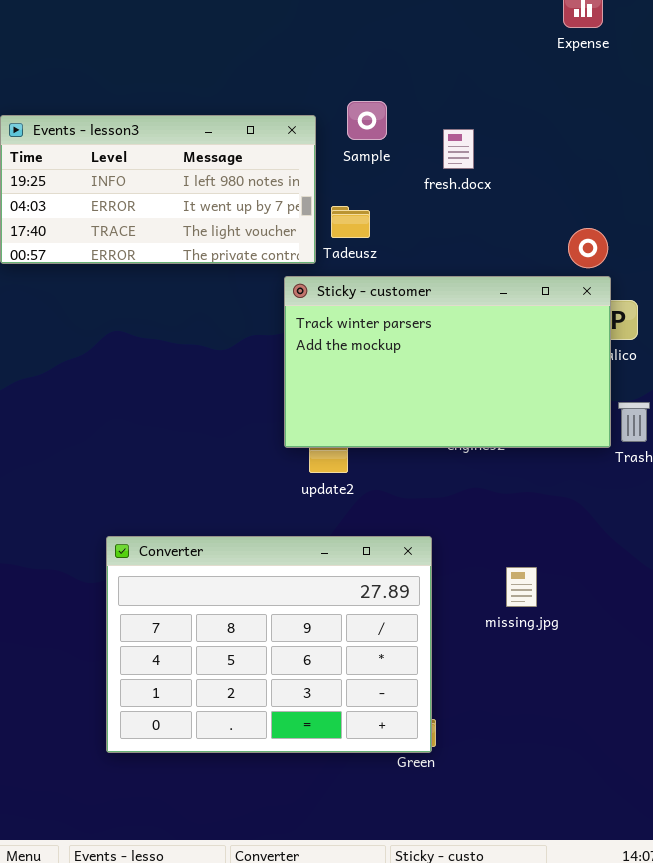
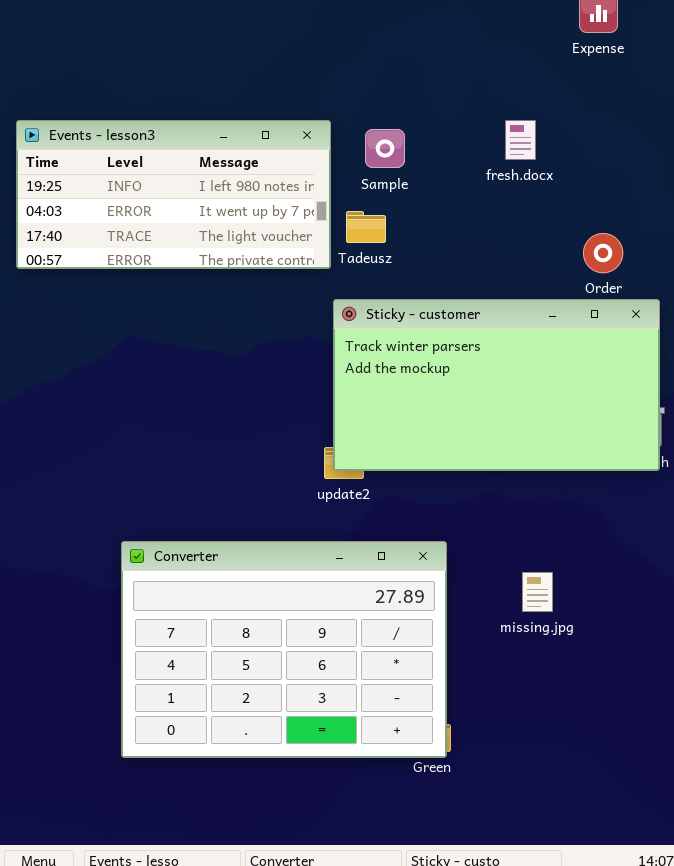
Sample: [347,101,387,140] -> [365,129,405,168], moved
fresh.docx: [443,129,474,169] -> [505,120,536,160], moved
Sticky - customer: [284,276,611,448] -> [333,299,660,471], moved

